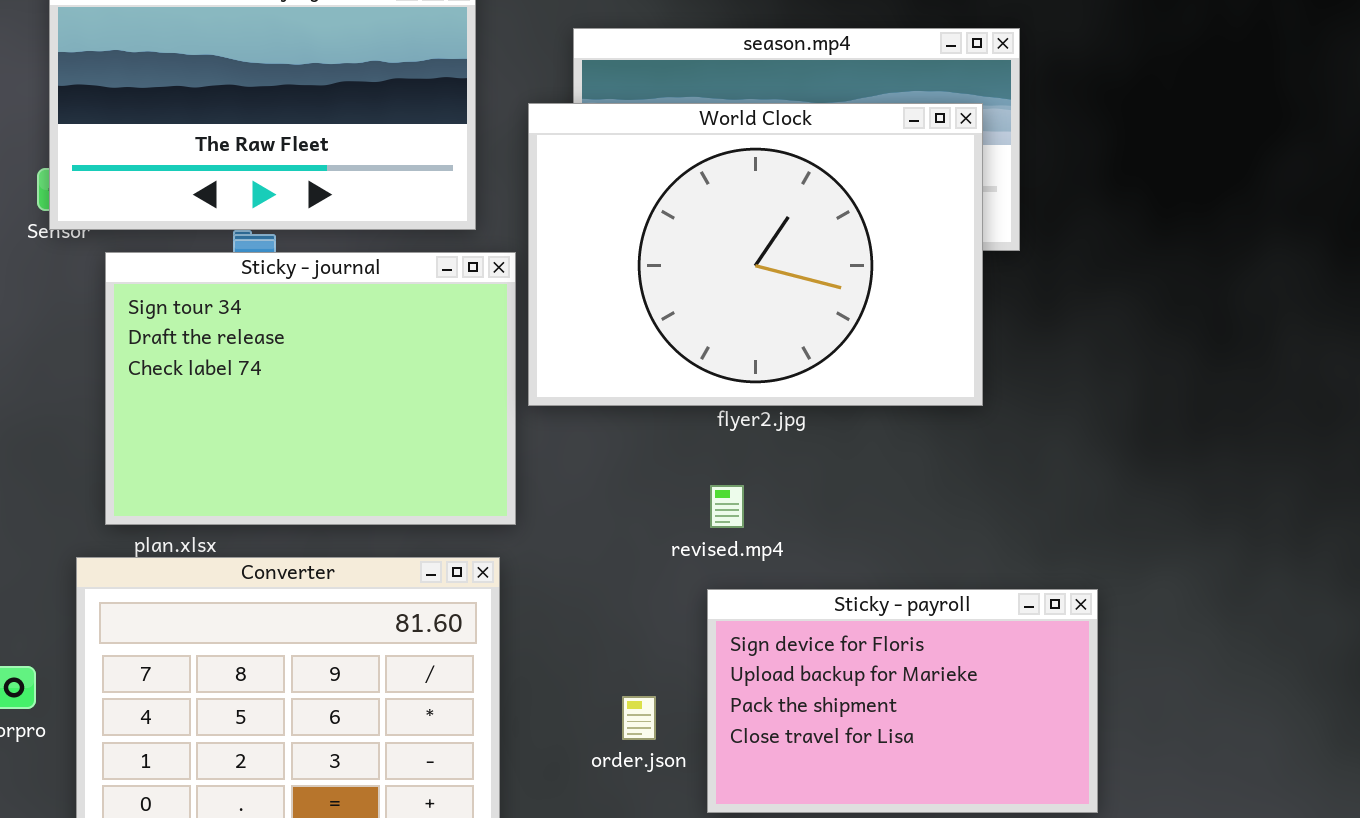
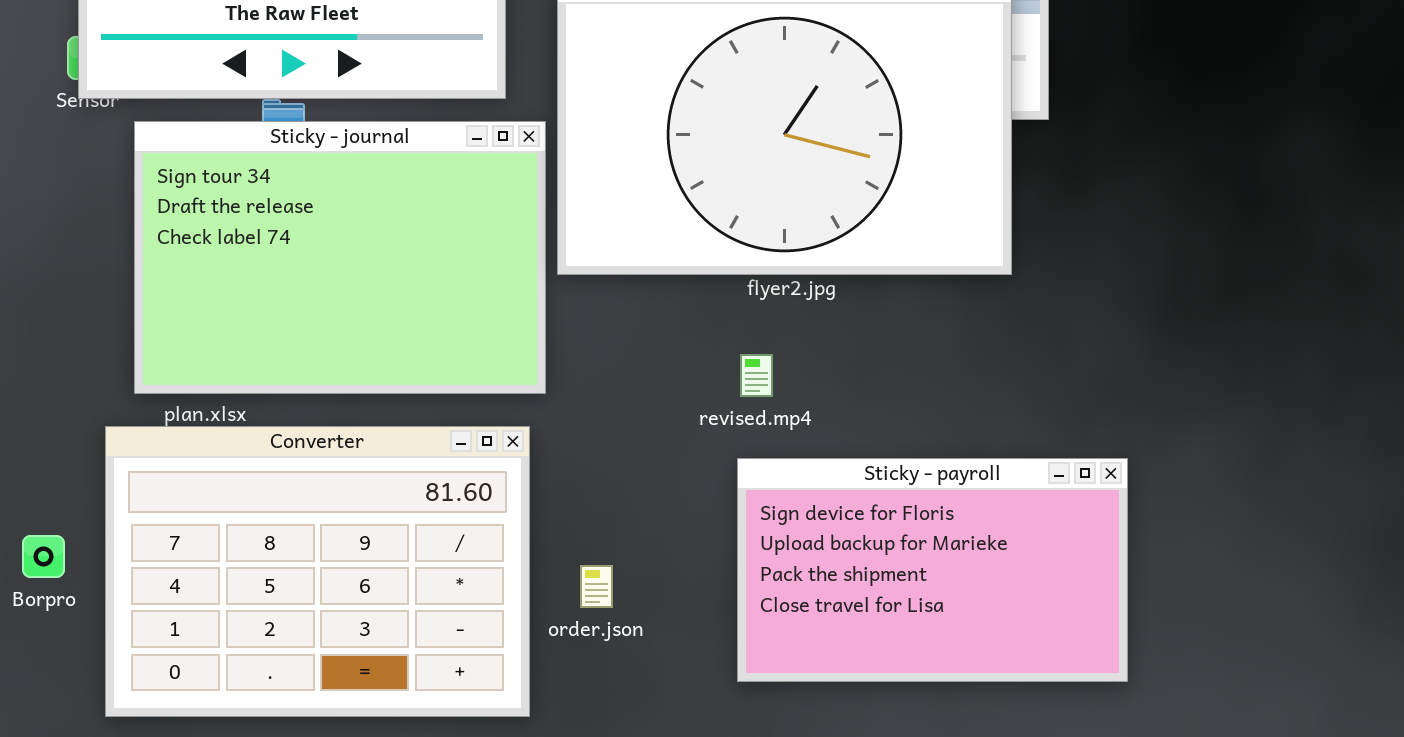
order.json: [622,696,656,740] -> [580,565,613,608], moved

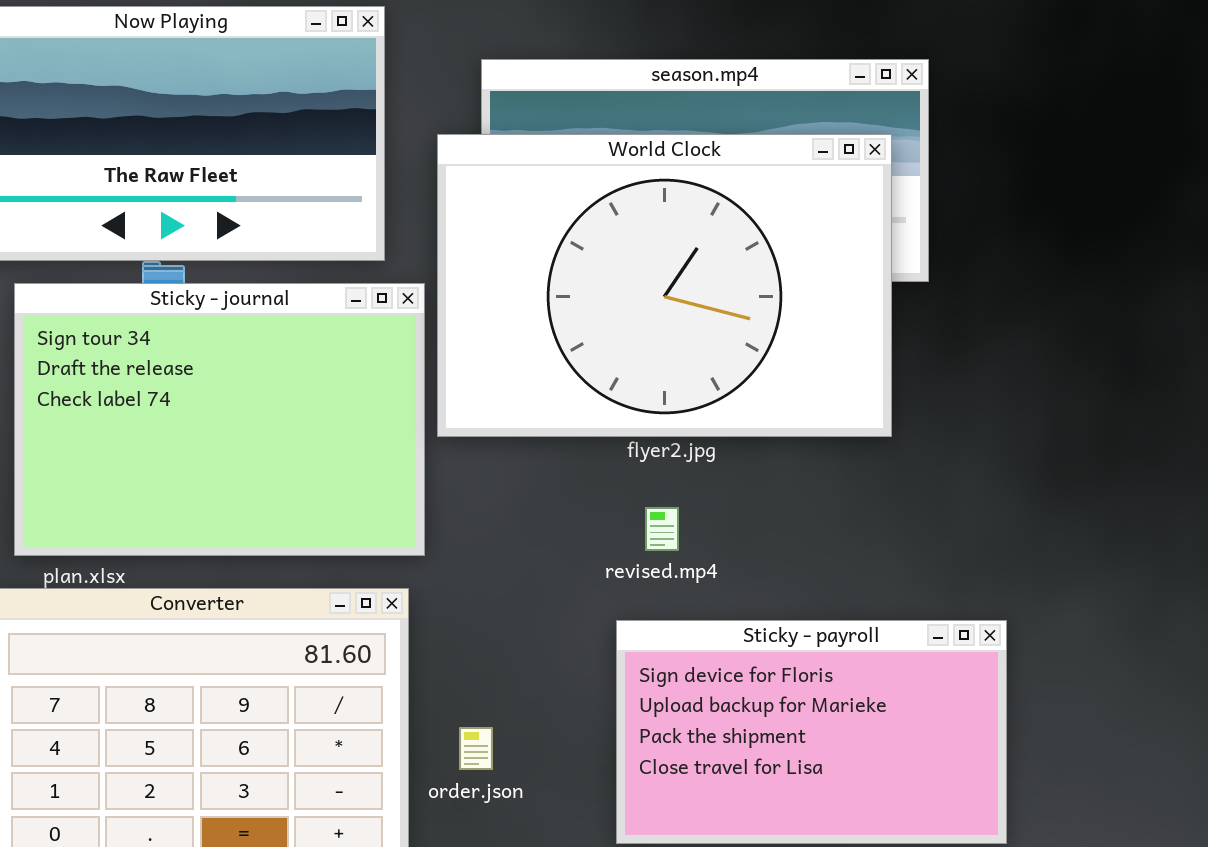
revised.mp4: [740,354,773,397] -> [645,507,679,551], moved

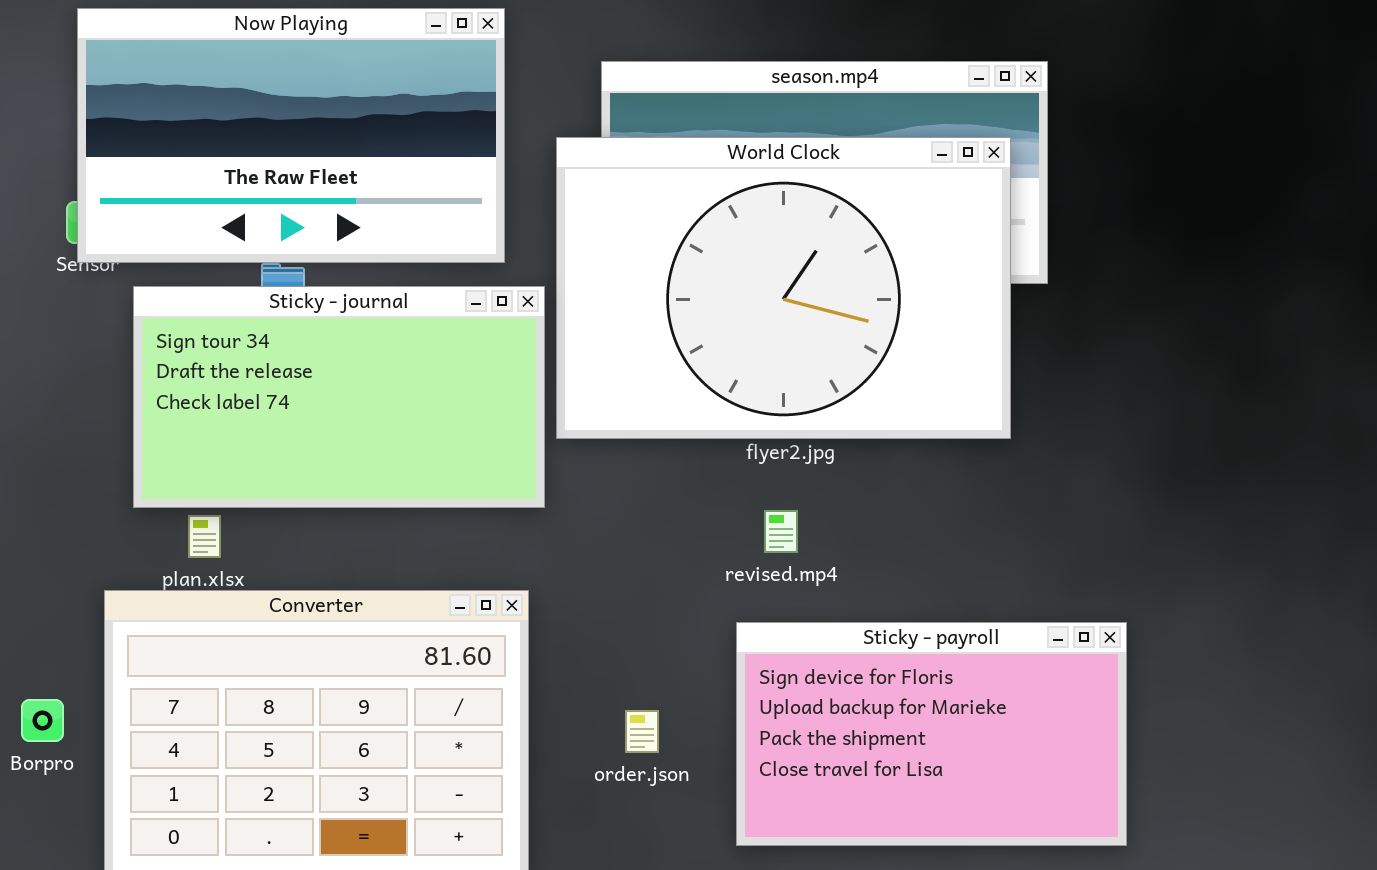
Sticky - journal: [14,283,425,556] -> [133,286,545,508], resized
order.json: [459,727,493,770] -> [625,710,659,753], moved

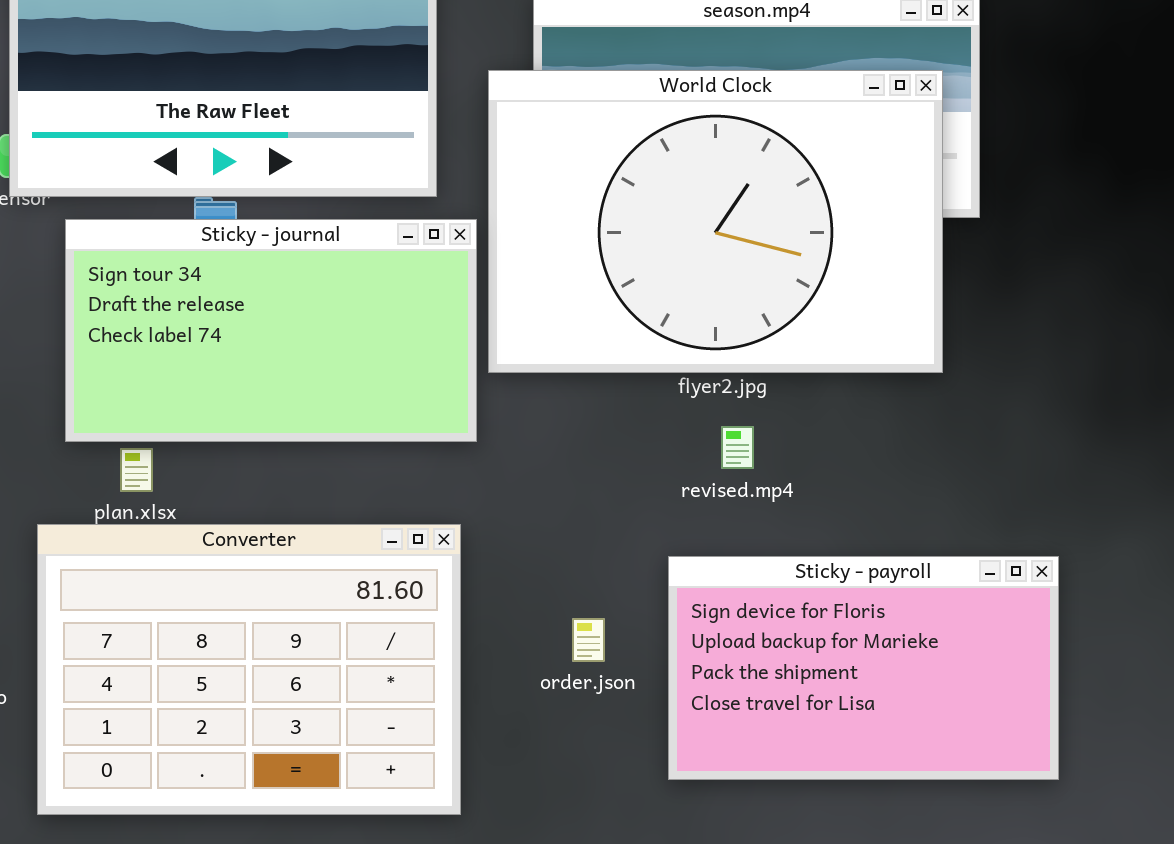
revised.mp4: [764,510,798,553] -> [721,426,754,469], moved
order.json: [625,710,659,753] -> [572,618,605,662], moved

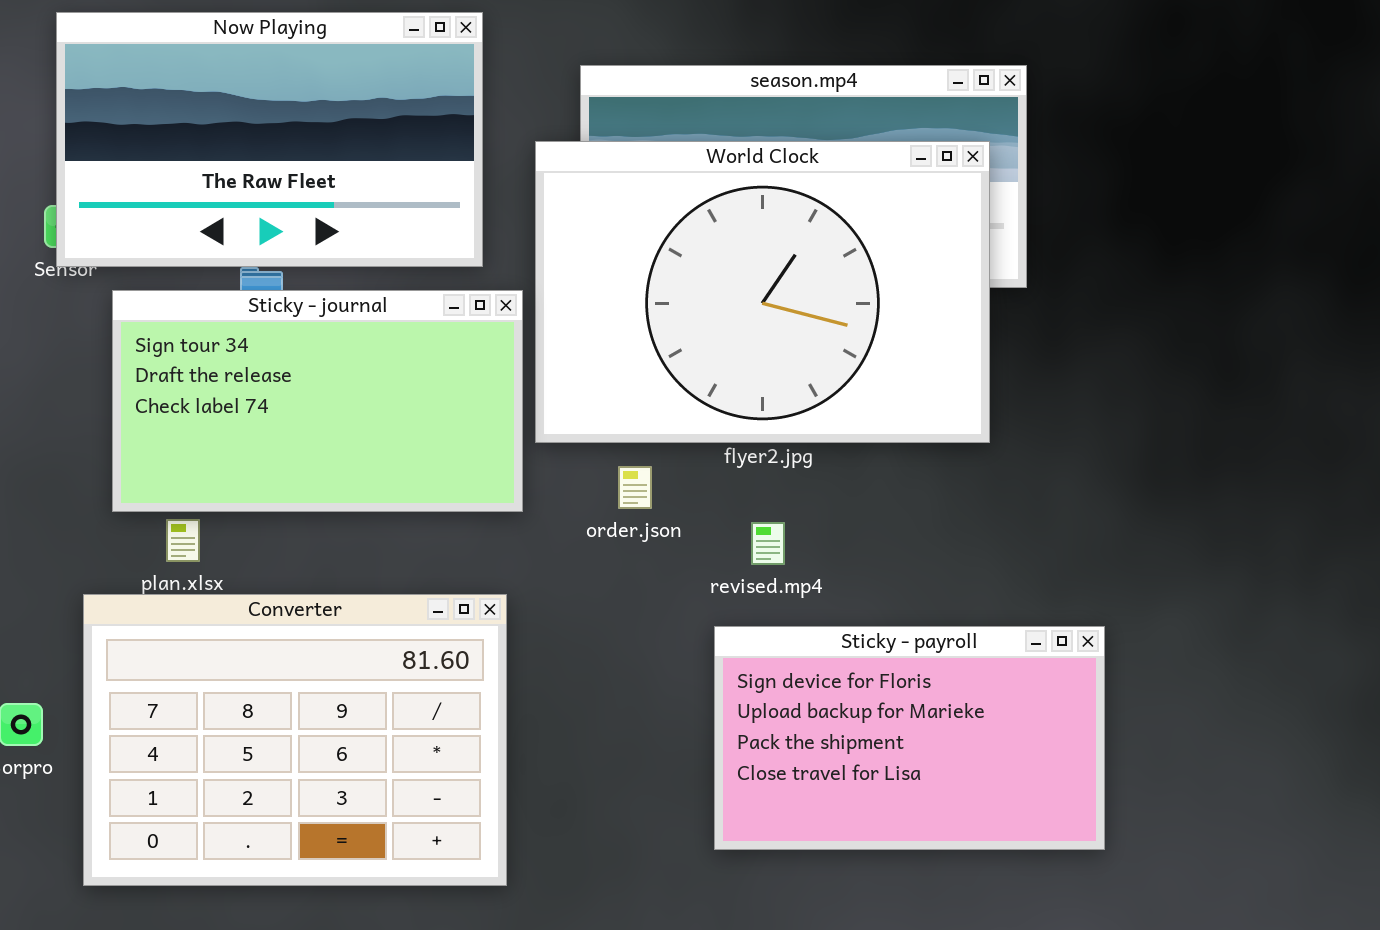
revised.mp4: [721,426,754,469] -> [751,522,785,565], moved
order.json: [572,618,605,662] -> [618,466,652,509], moved

